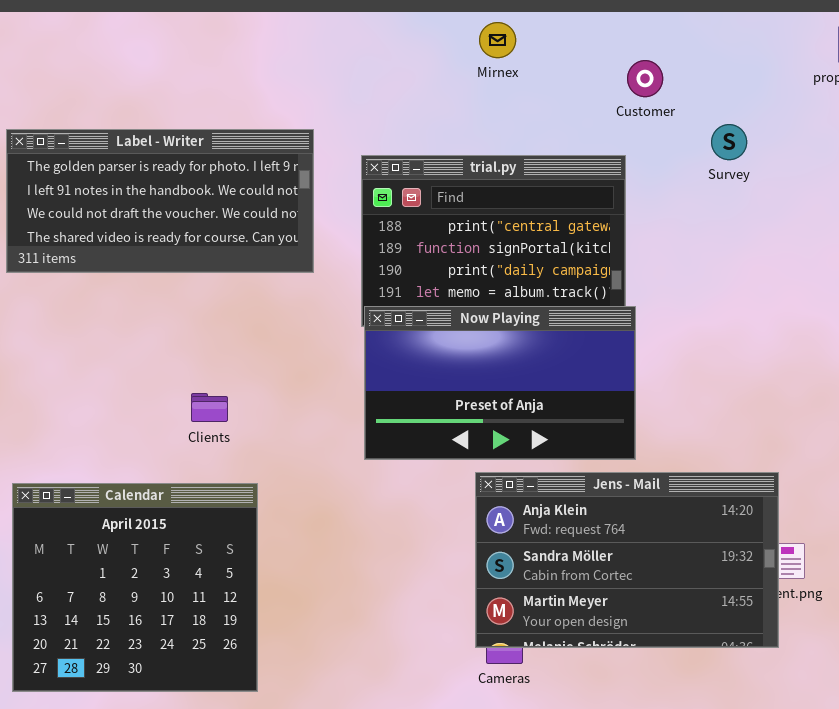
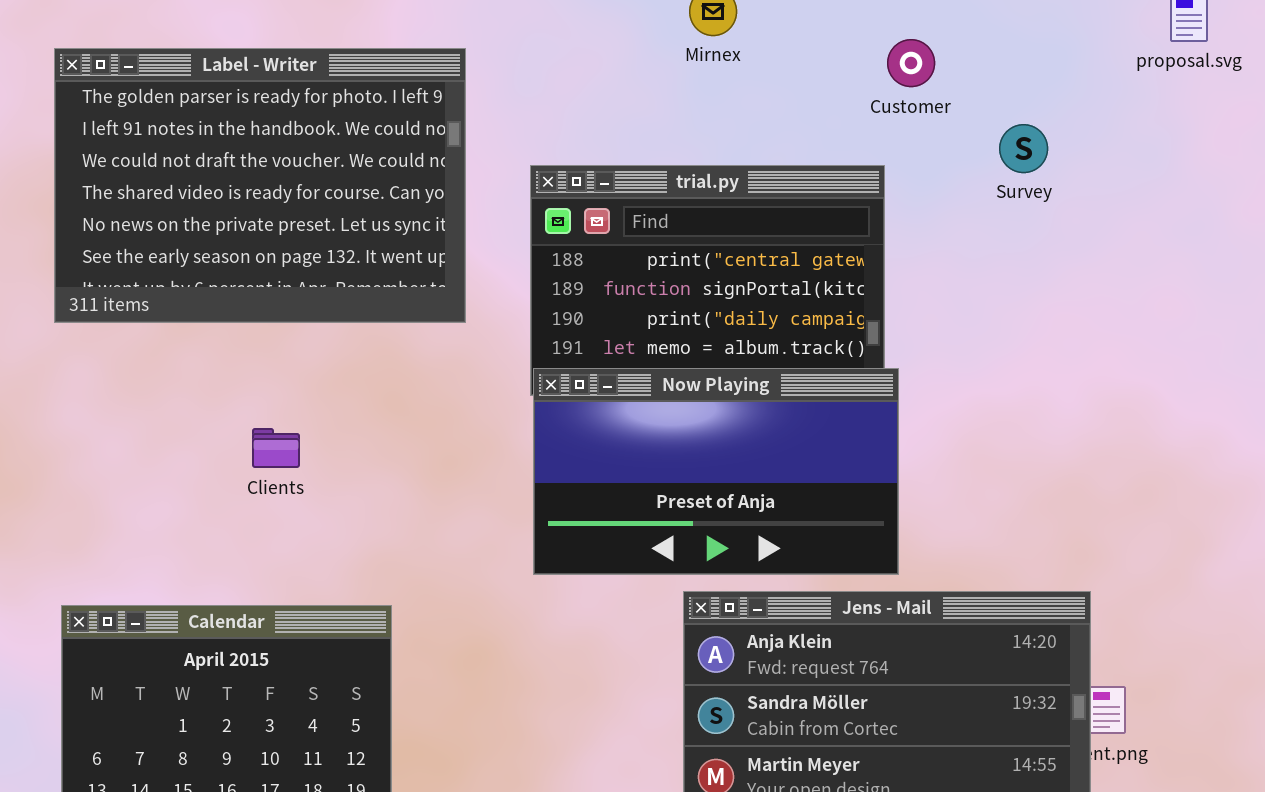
Label - Writer: [6,129,314,273] -> [54,48,466,323], resized
Clients: [191,393,228,422] -> [252,428,300,468], moved

